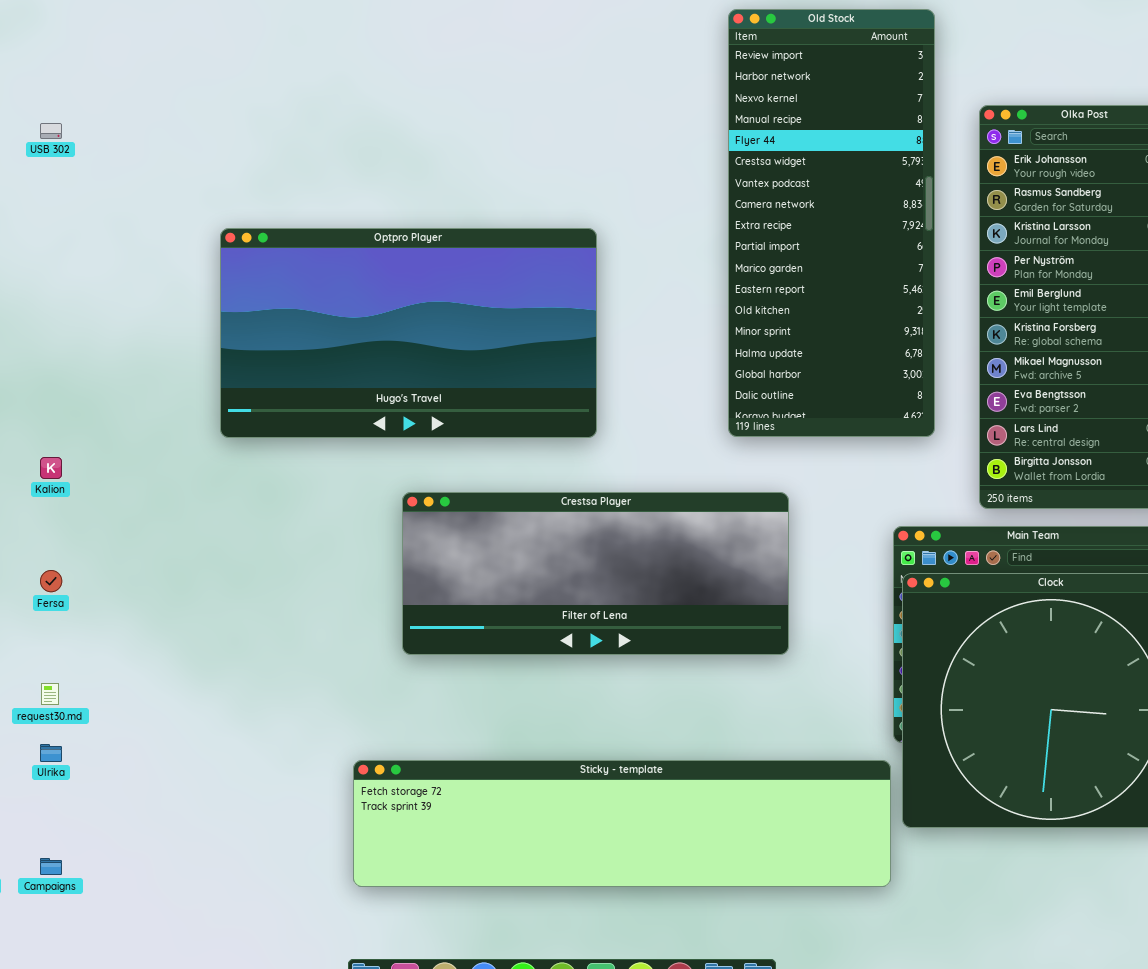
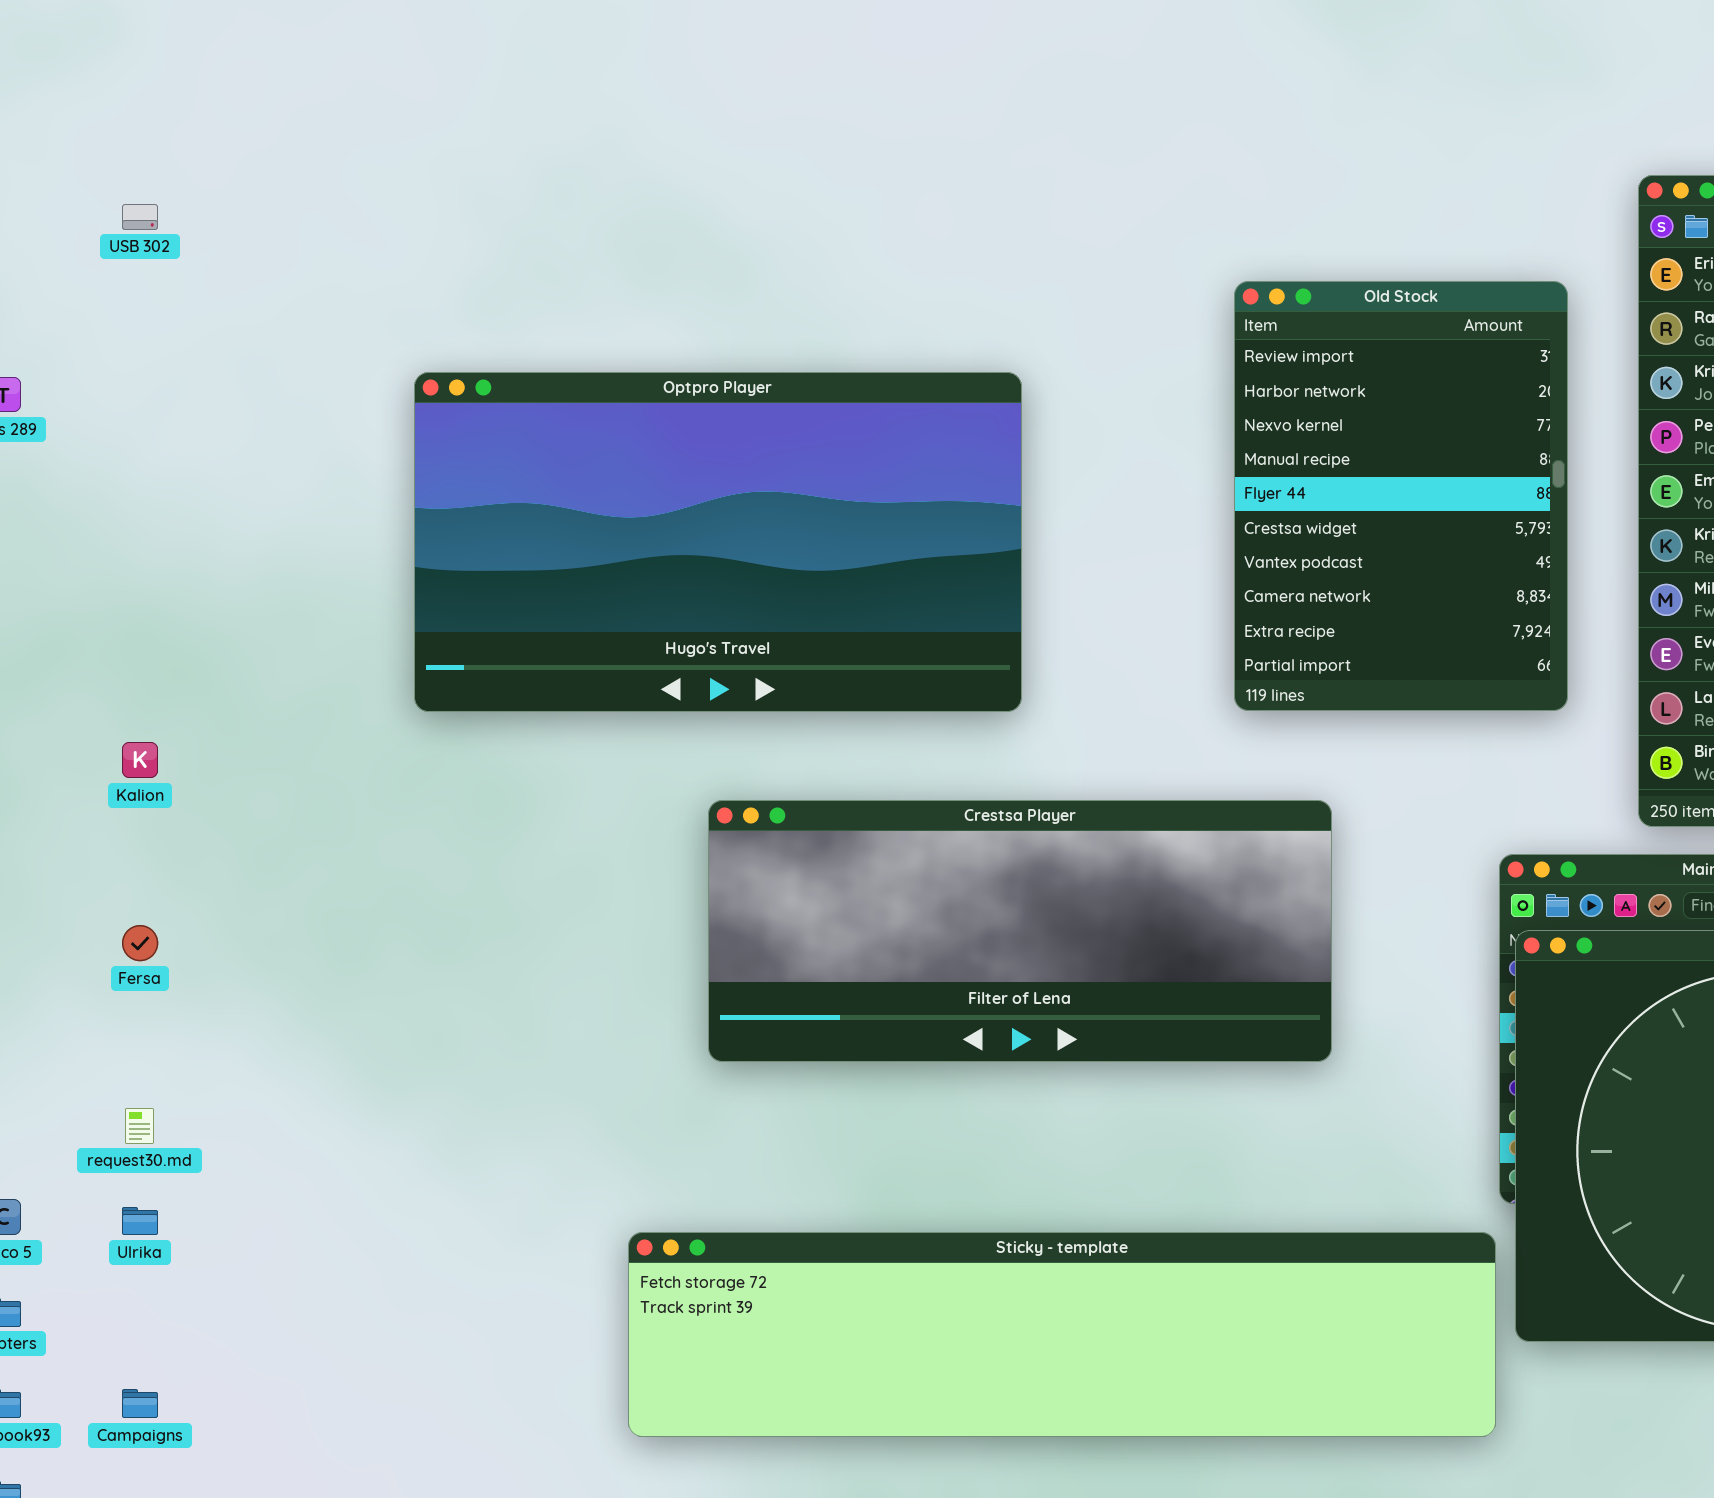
Old Stock: [728,9,935,437] -> [1234,281,1568,711], resized

